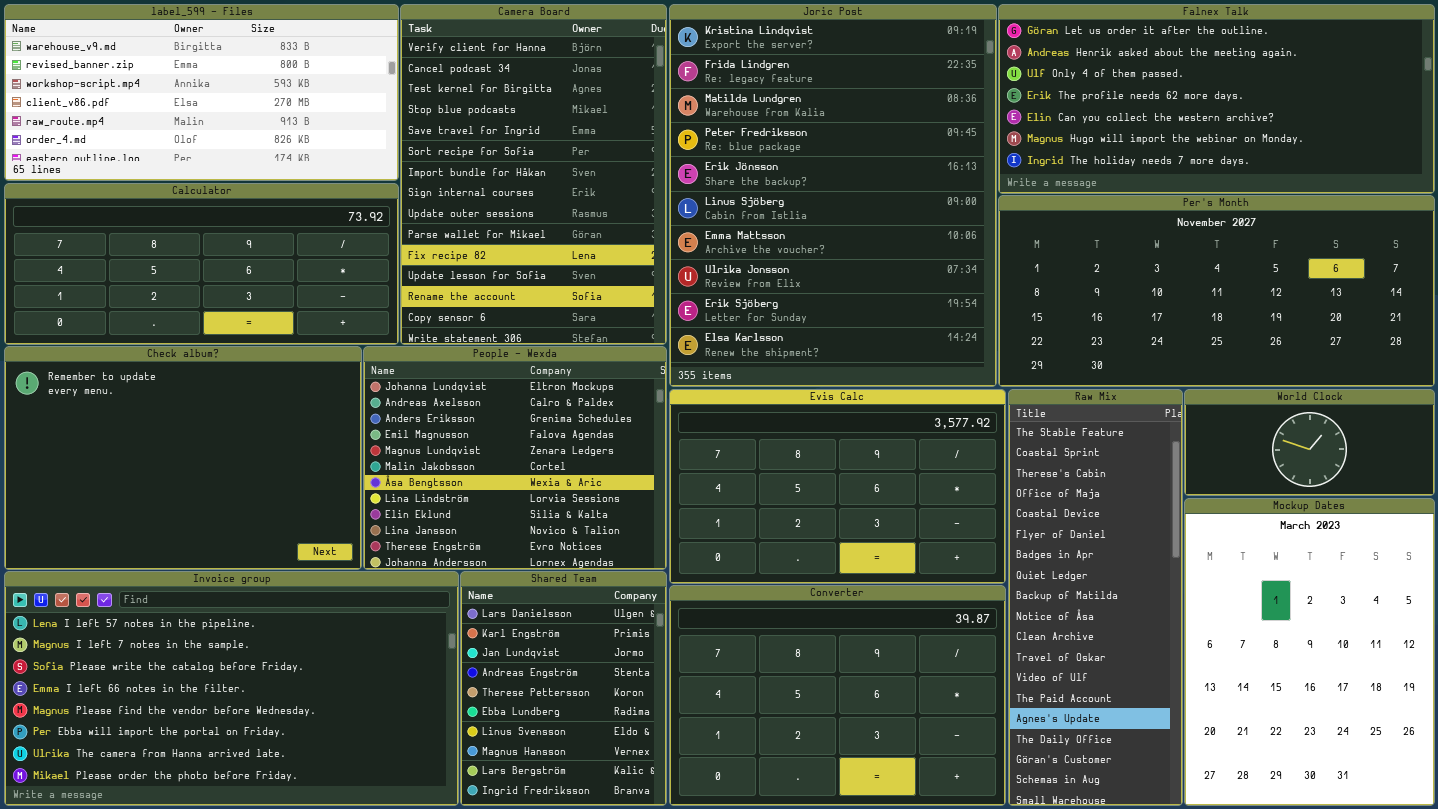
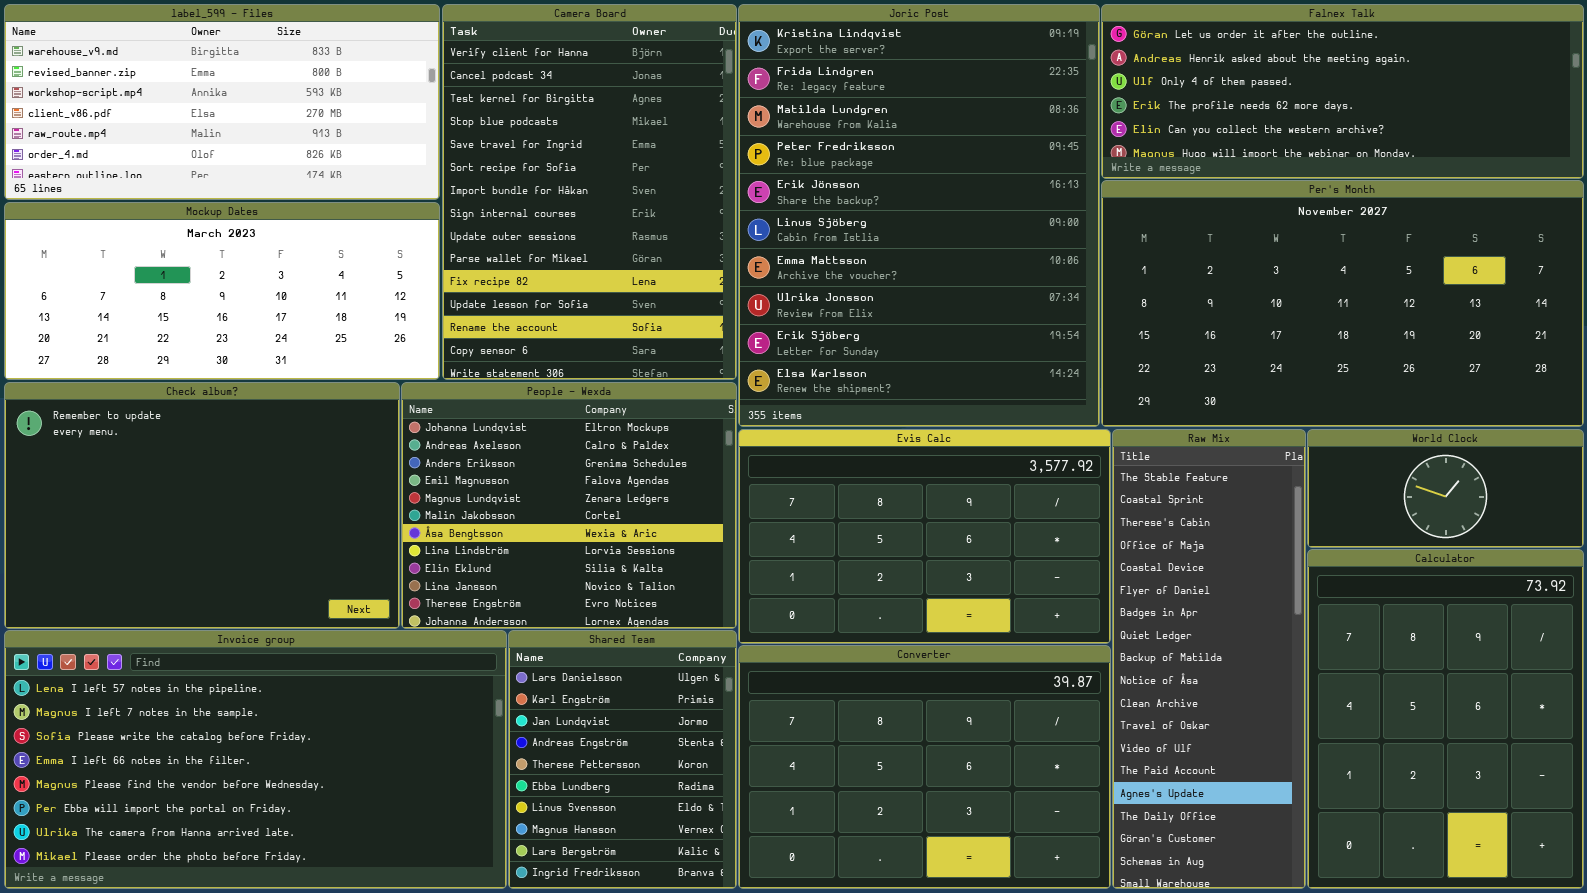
Falnex Talk: [998,4,1435,194] -> [1101,4,1584,179], resized
Calculator: [4,183,399,345] -> [1307,549,1584,889], moved, resized
Per's Month: [998,195,1435,387] -> [1101,180,1584,427], resized
Mockup Dates: [1184,498,1435,806] -> [4,202,440,380], moved, resized

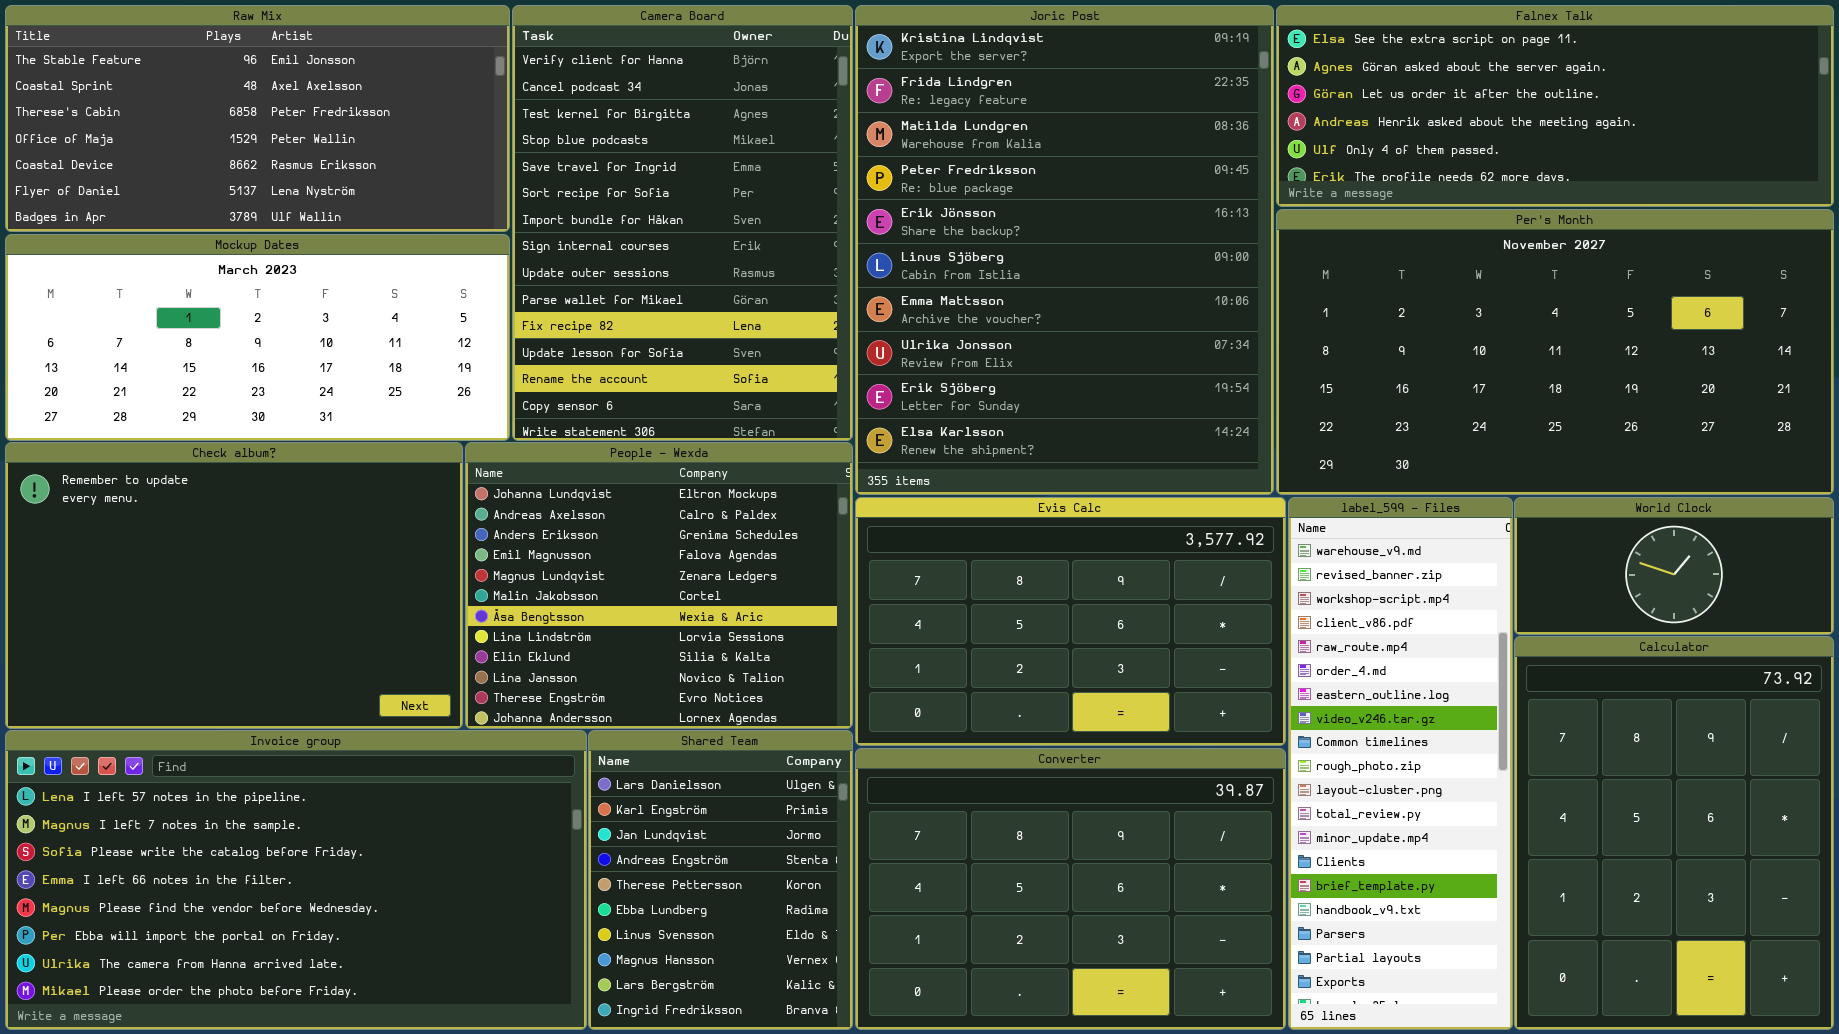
label_599 - Files: [4,4,440,200] -> [1288,497,1513,1030], moved, resized
Falnex Talk: [1101,4,1584,179] -> [1276,5,1834,207], scrolled up 2 rows
Raw Mix: [1112,429,1306,889] -> [5,5,510,232], moved, resized

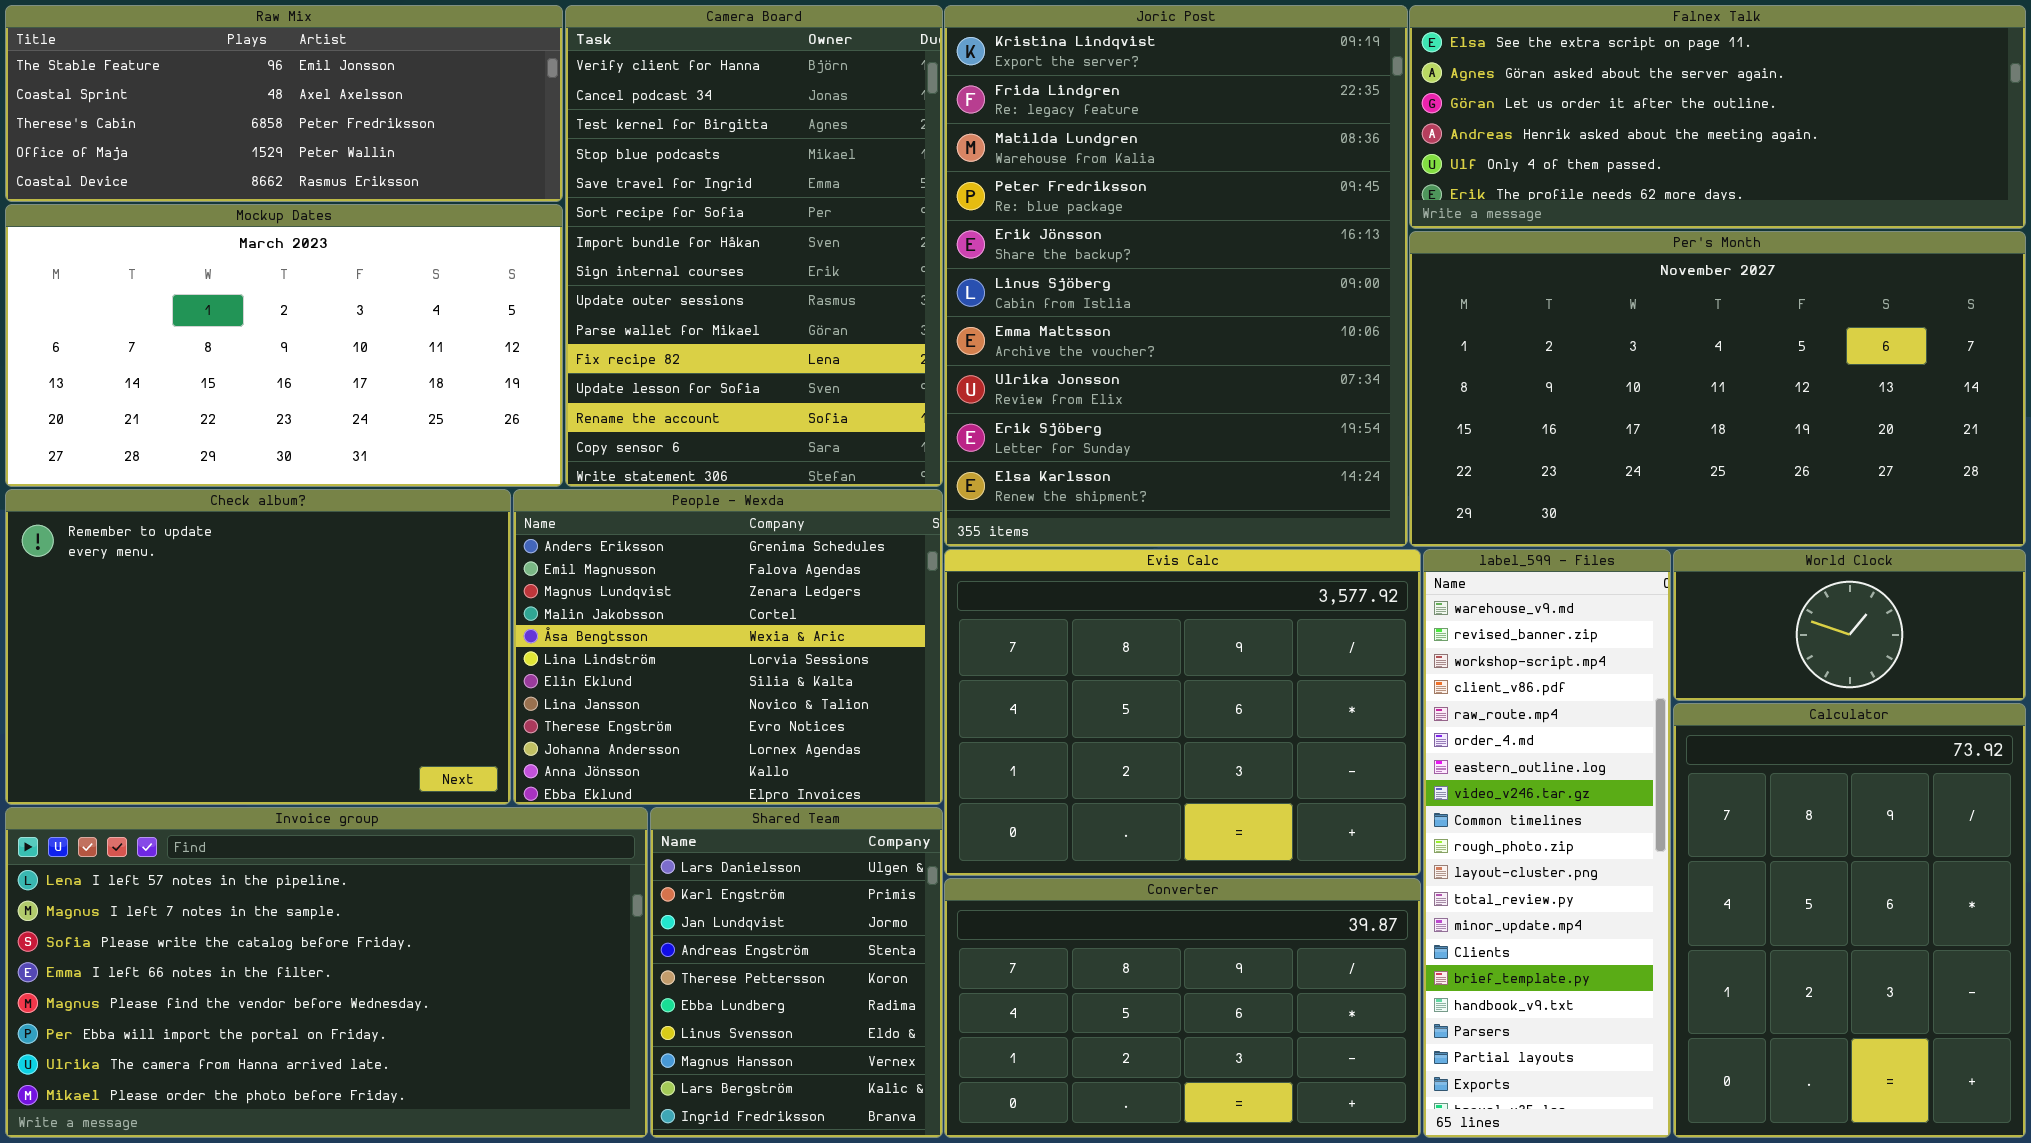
Raw Mix: [5,5,510,232] -> [5,5,563,202], resized
Mockup Dates: [5,234,510,441] -> [5,204,563,487], resized
People - Wexda: [465,442,853,729] -> [513,489,943,805], scrolled down 2 rows
Evis Calc: [855,497,1286,746] -> [944,549,1421,876], resized
Converter: [855,748,1286,1030] -> [944,878,1421,1138], resized

